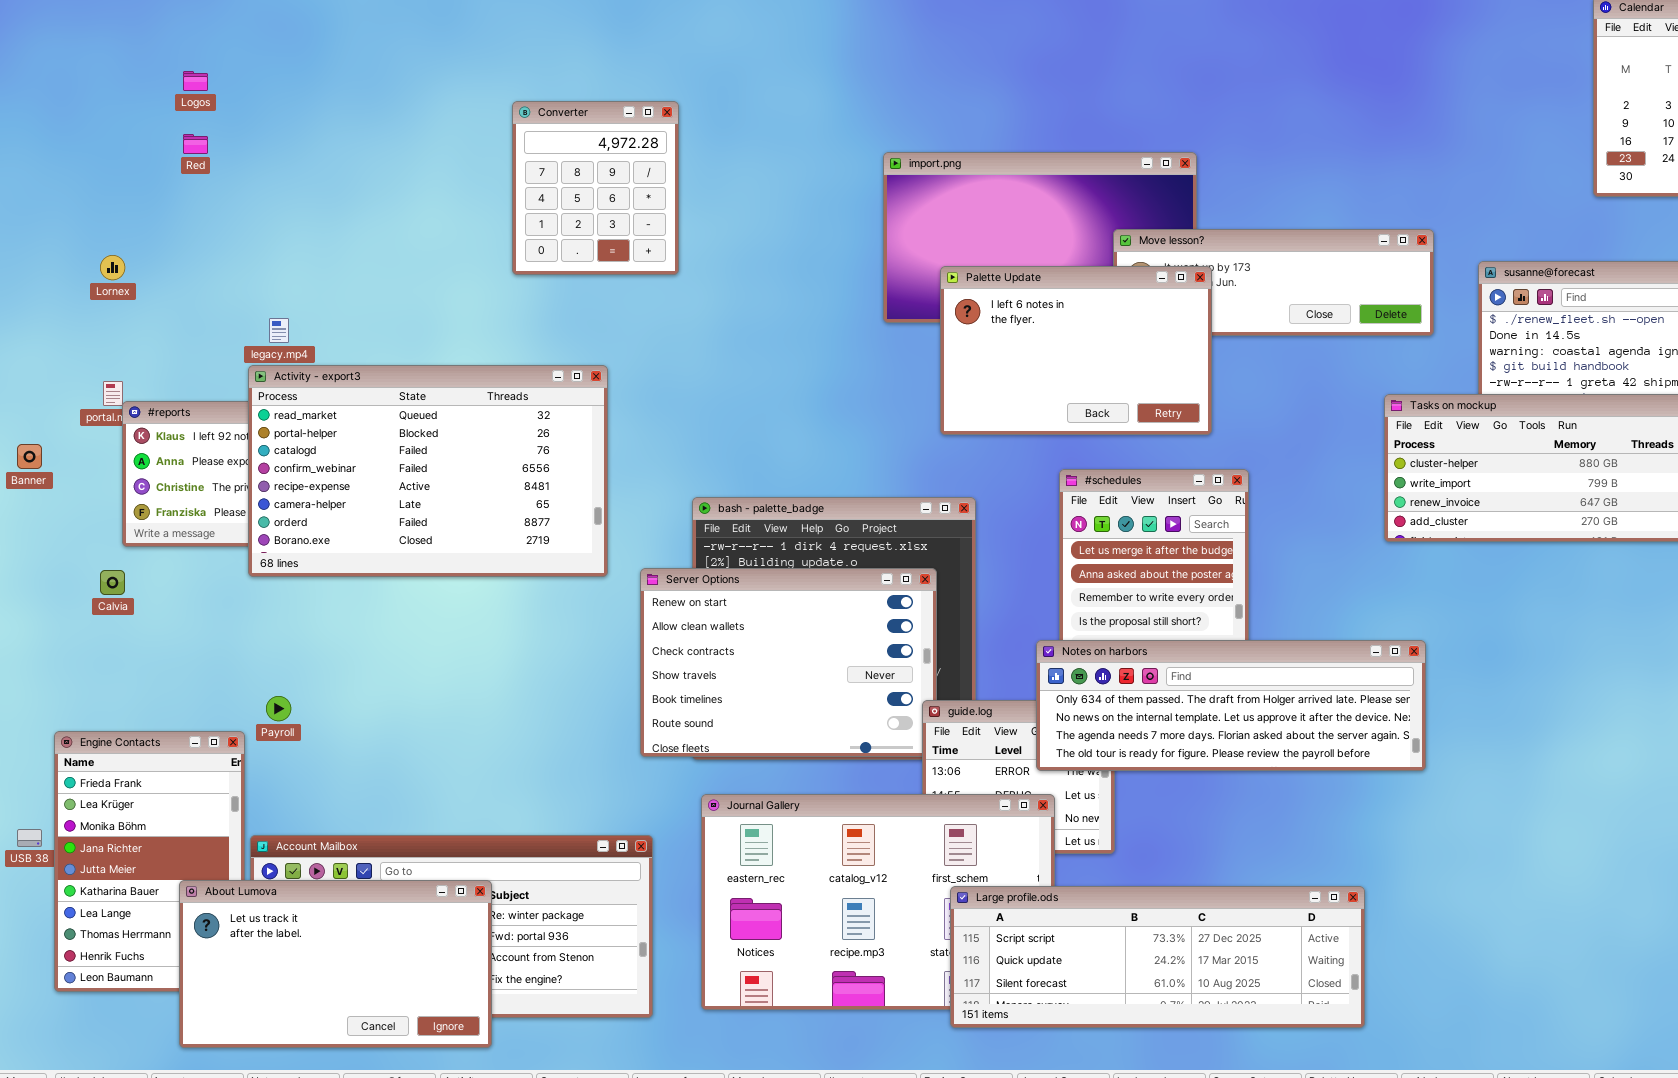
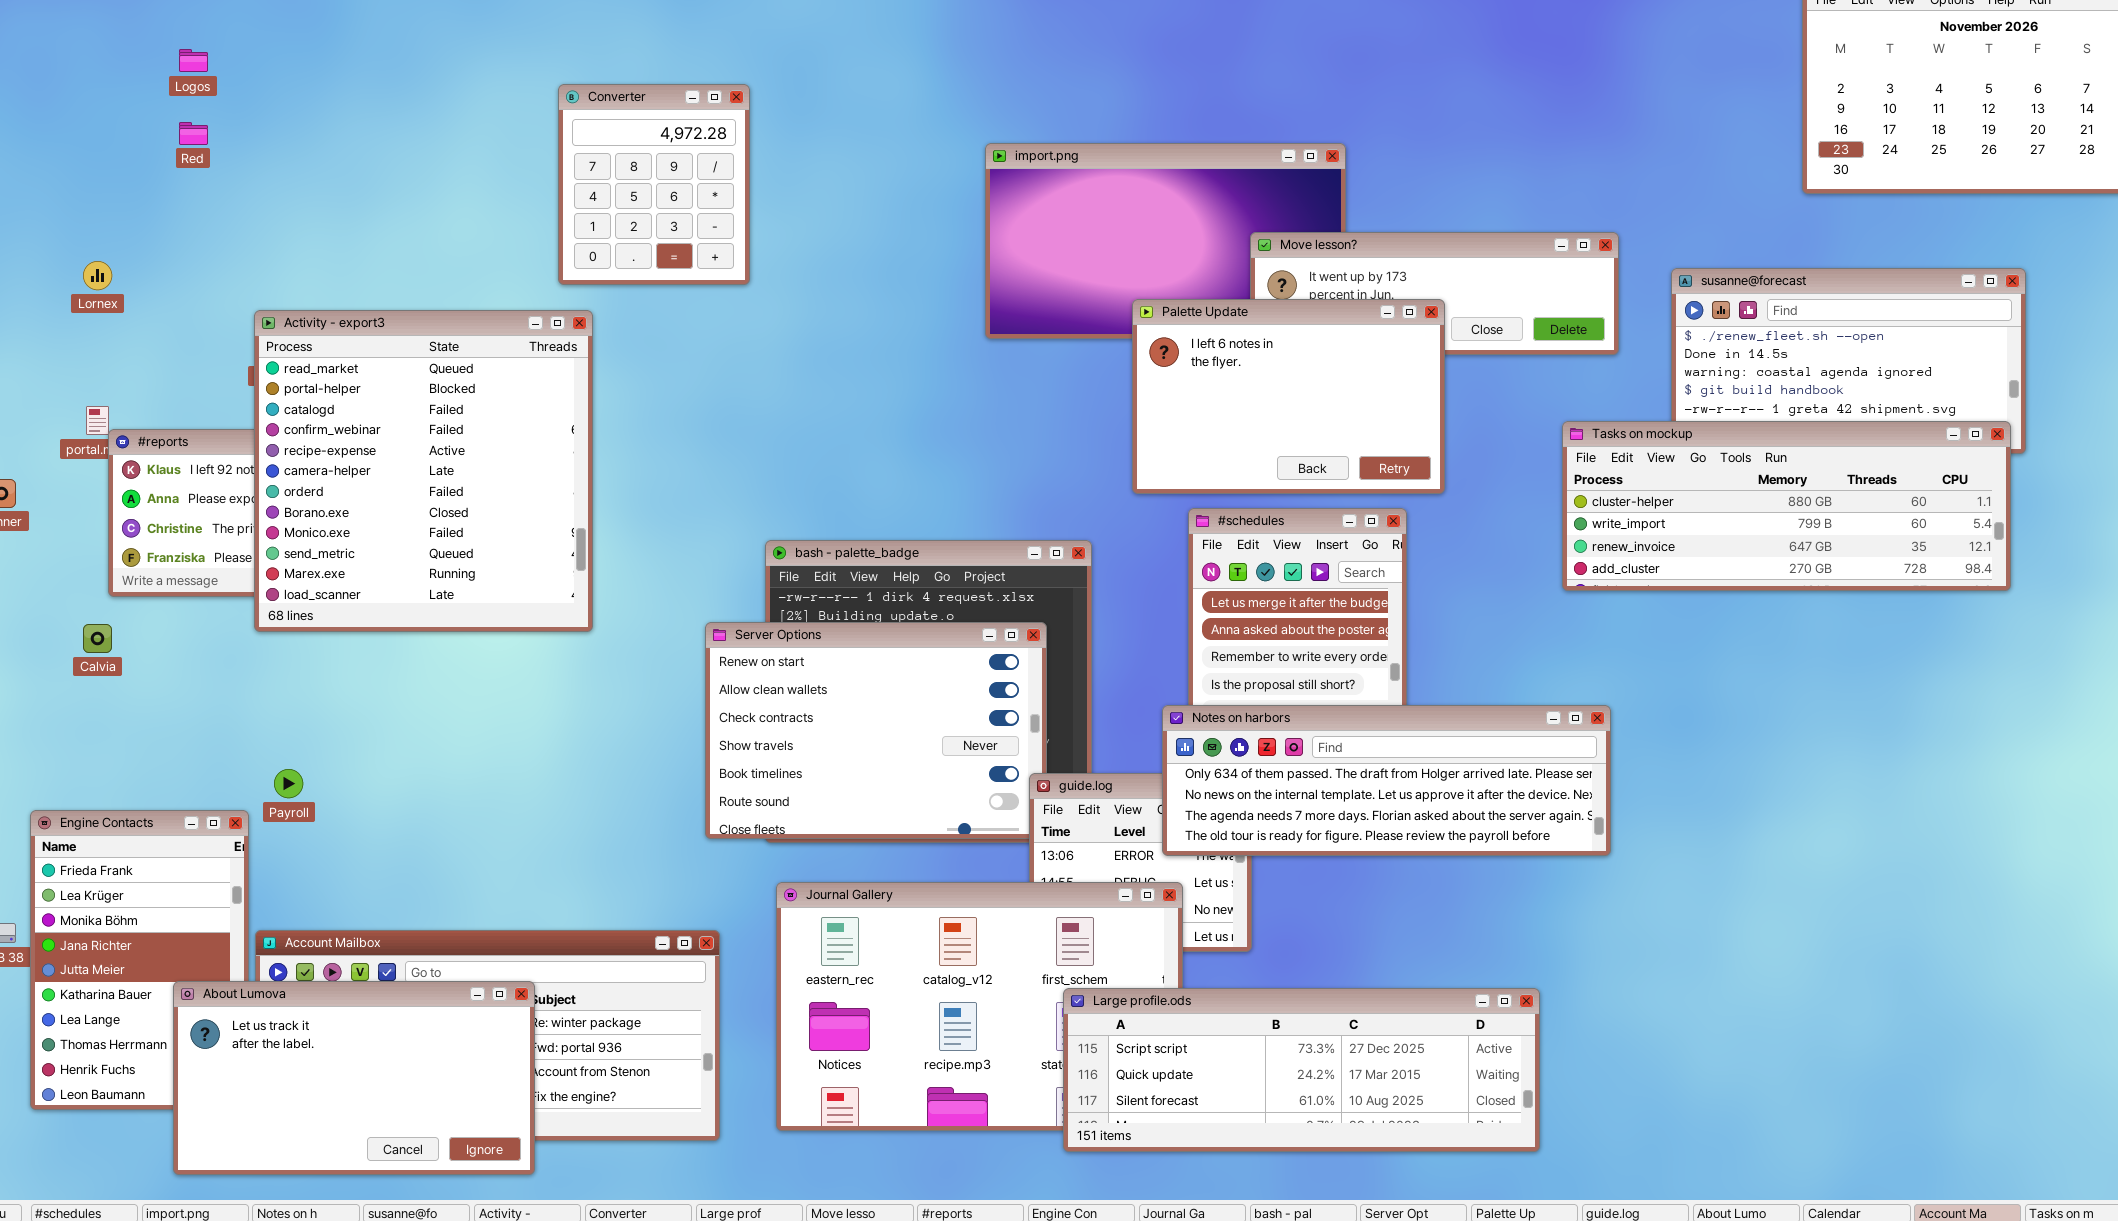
Palette Update: [940,266,1212,435] -> [1132,299,1445,494], moved
Activity - export3: [248,365,608,577] -> [254,310,593,632], resized

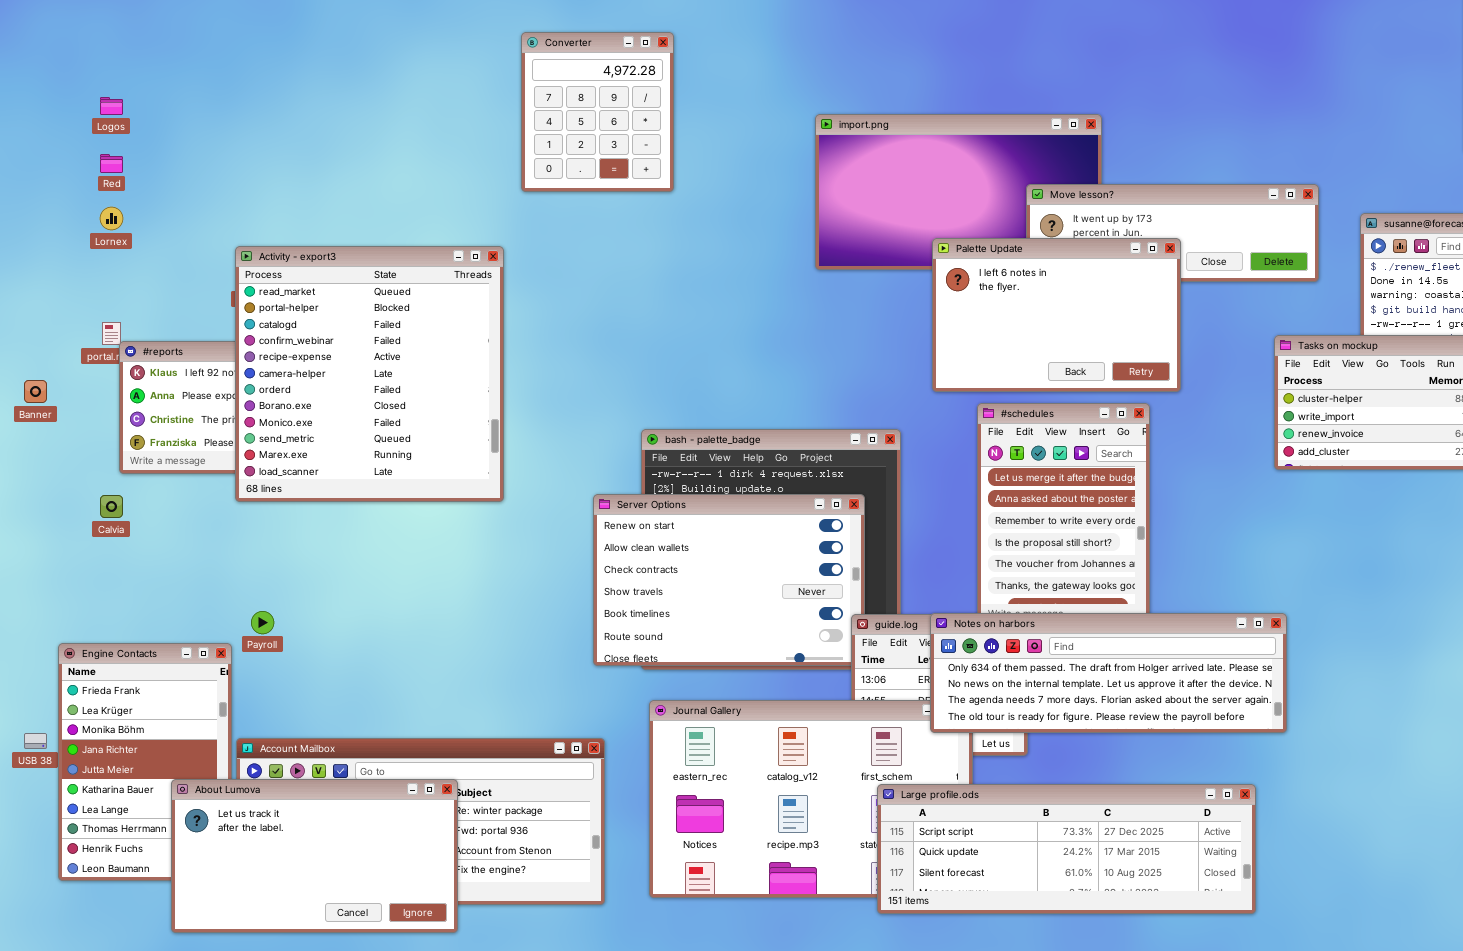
Logos: [179,49,208,72] -> [100,97,123,115], moved
Converter: [558,84,750,285] -> [521,32,674,192], moved
Red: [179,122,208,145] -> [100,154,123,173], moved
Notes on harbors: [1162,705,1611,856] -> [930,613,1287,733], moved

